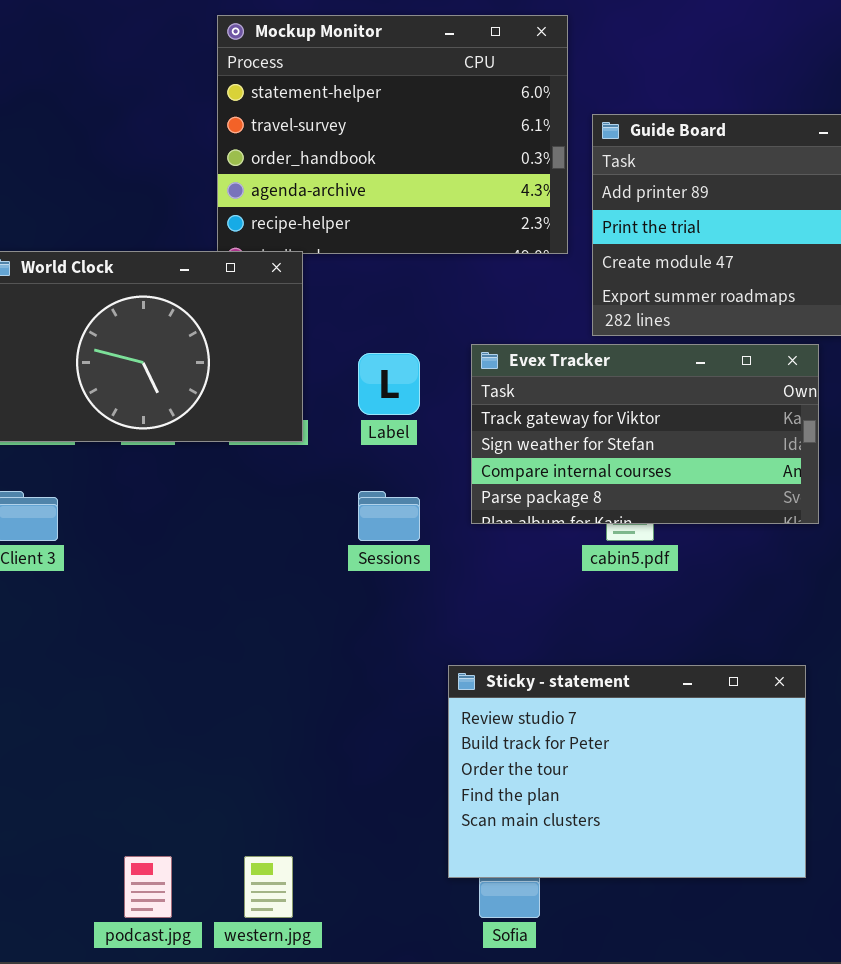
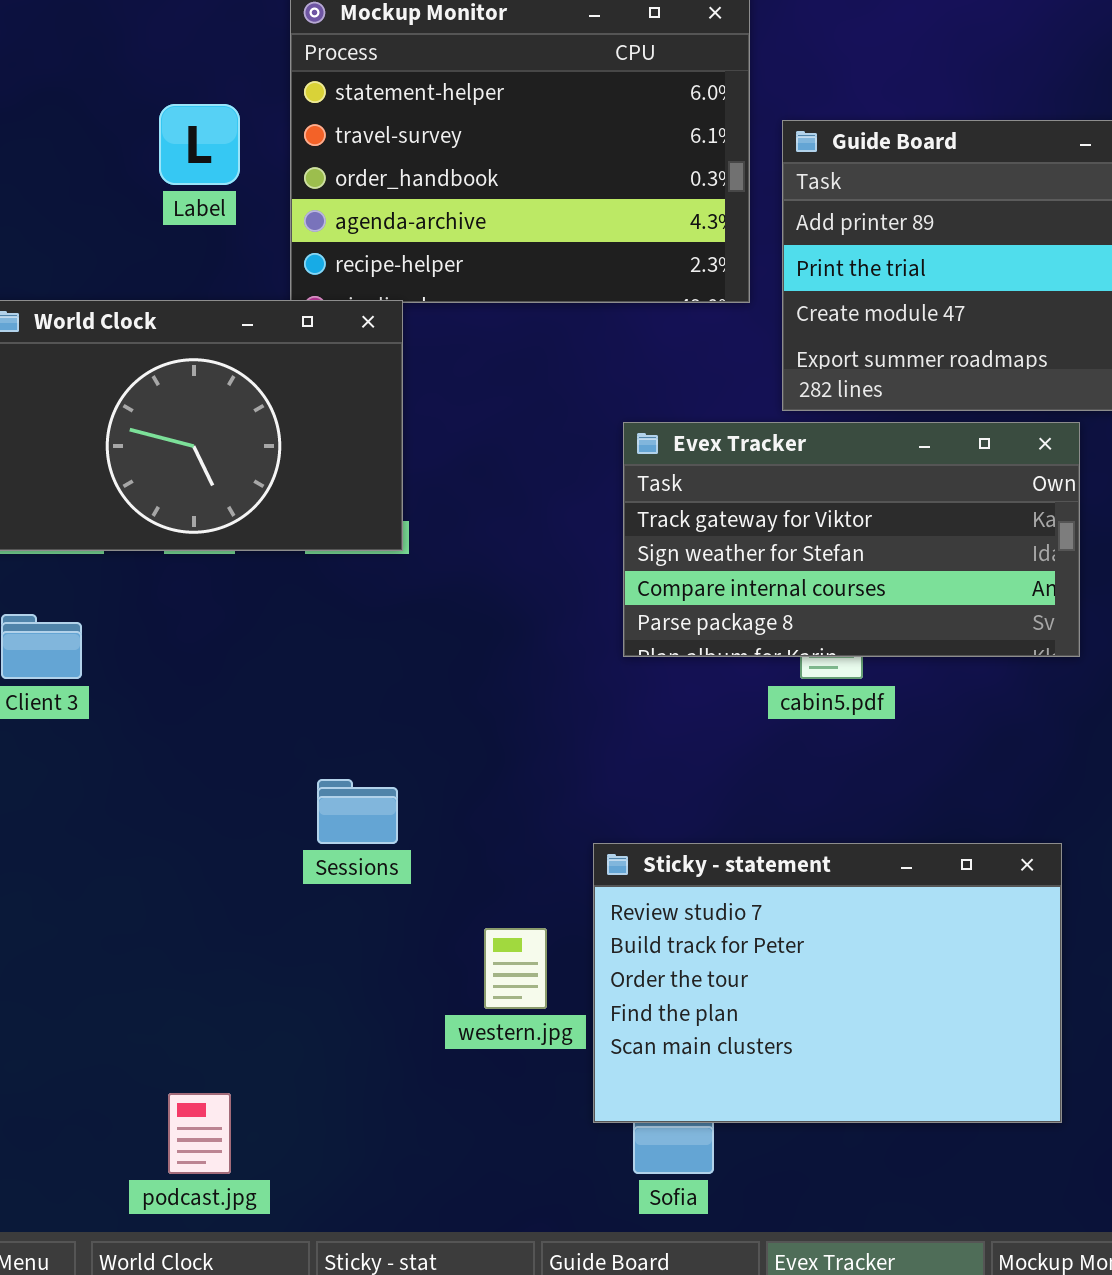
Label: [358,353,420,415] -> [159,104,240,185], moved
Sessions: [358,491,420,541] -> [317,779,398,844], moved
western.jpg: [244,856,293,918] -> [484,928,547,1009], moved

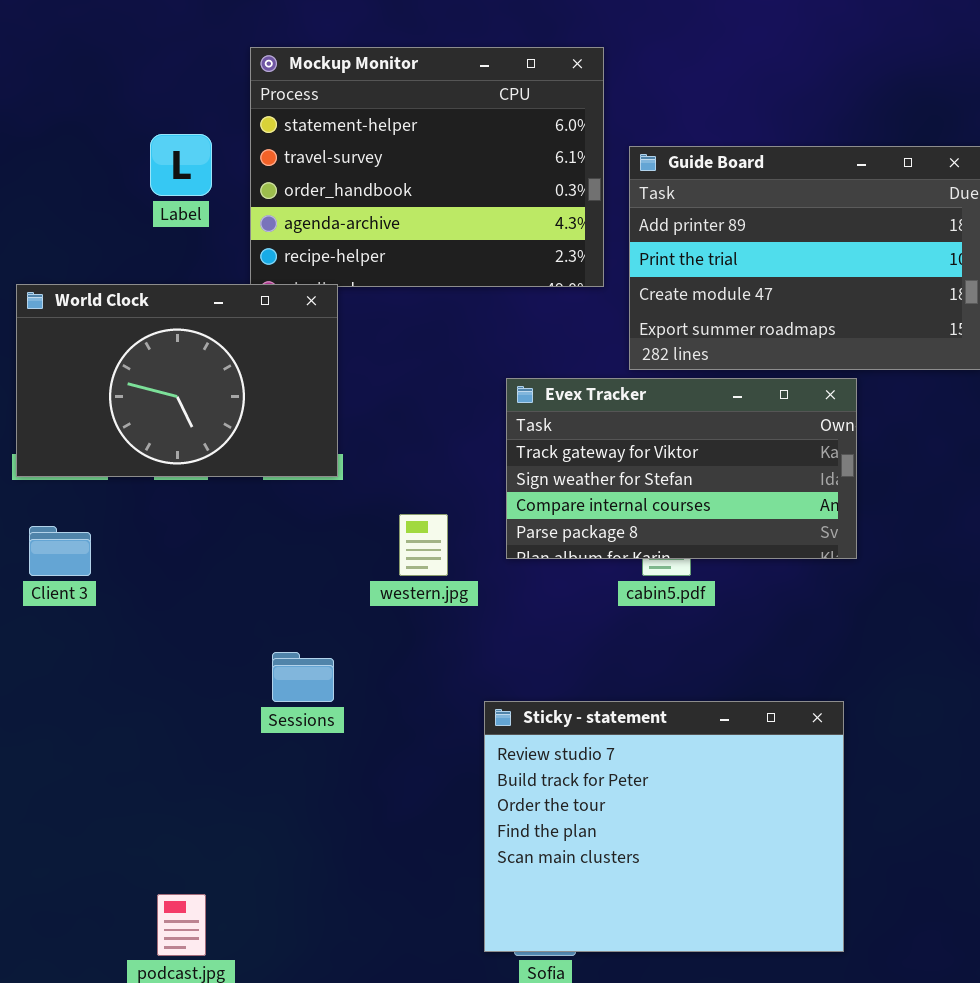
Sticky - statement: [593,843,1062,1123] -> [484,701,844,952], resized
western.jpg: [484,928,547,1009] -> [399,514,448,576], moved

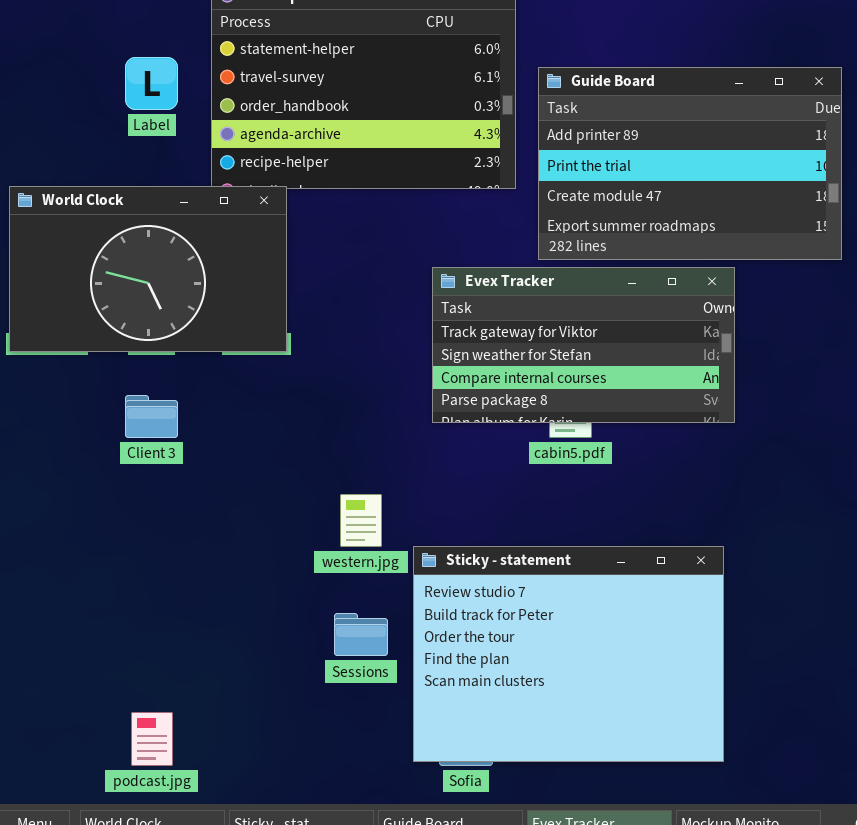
western.jpg: [399,514,448,576] -> [340,494,382,547], moved
Client 3: [29,526,91,576] -> [125,395,178,438], moved
Sessions: [272,652,334,702] -> [334,613,388,656], moved

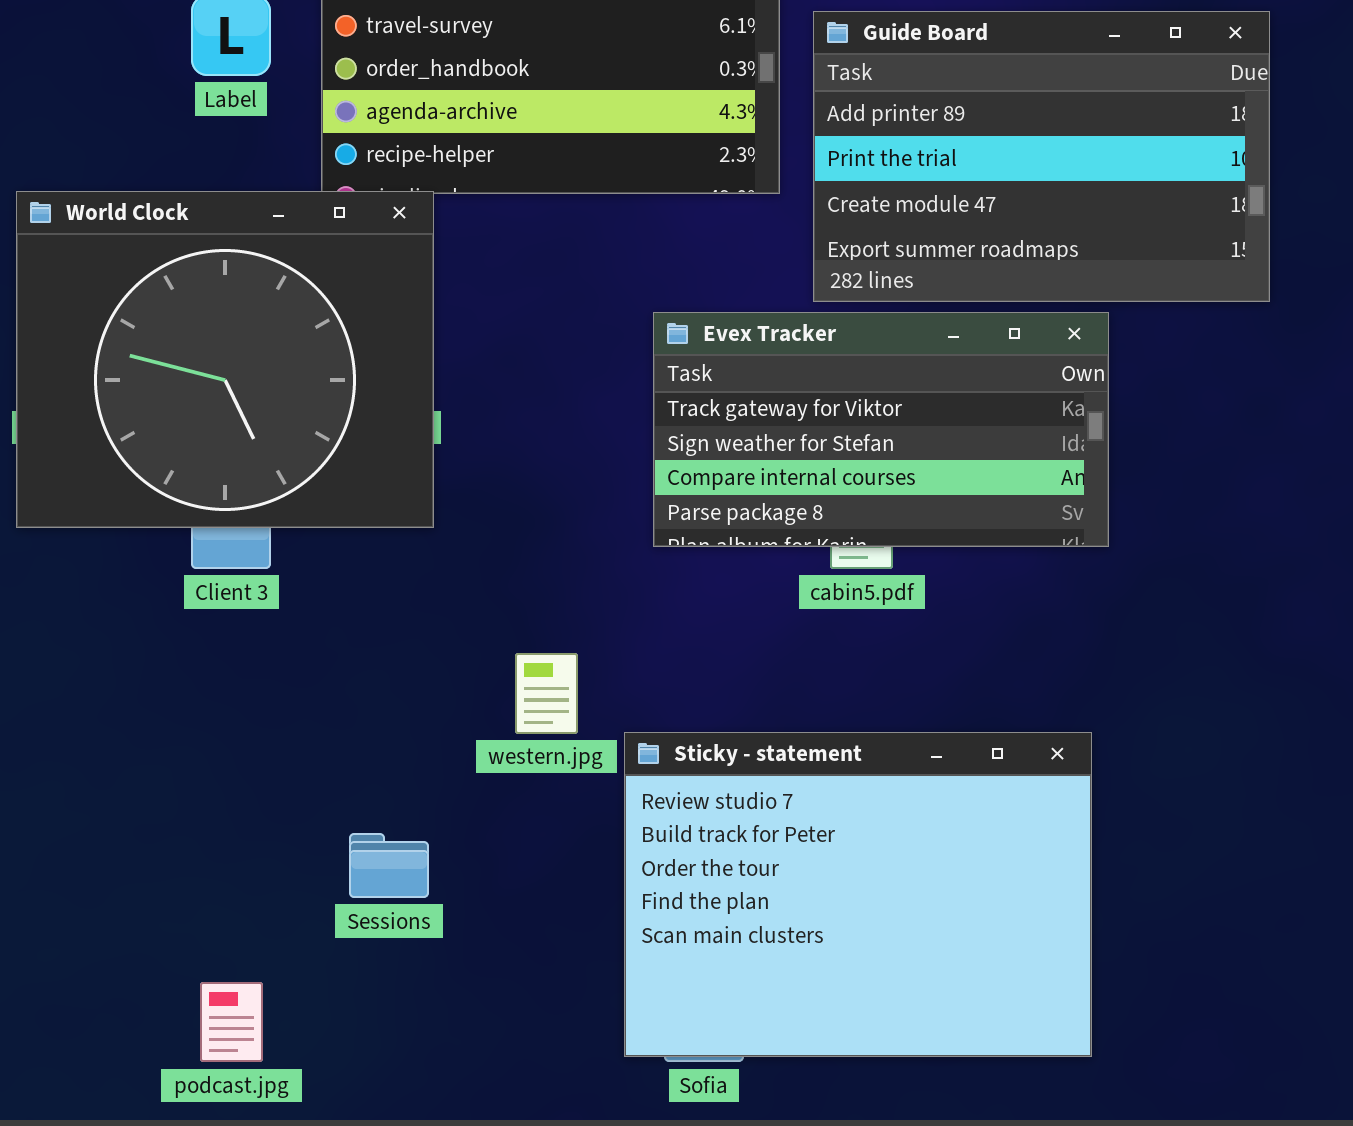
World Clock: [9,186,287,352] -> [16,191,434,528], resized
Sessions: [334,613,388,656] -> [349,833,429,898], moved

